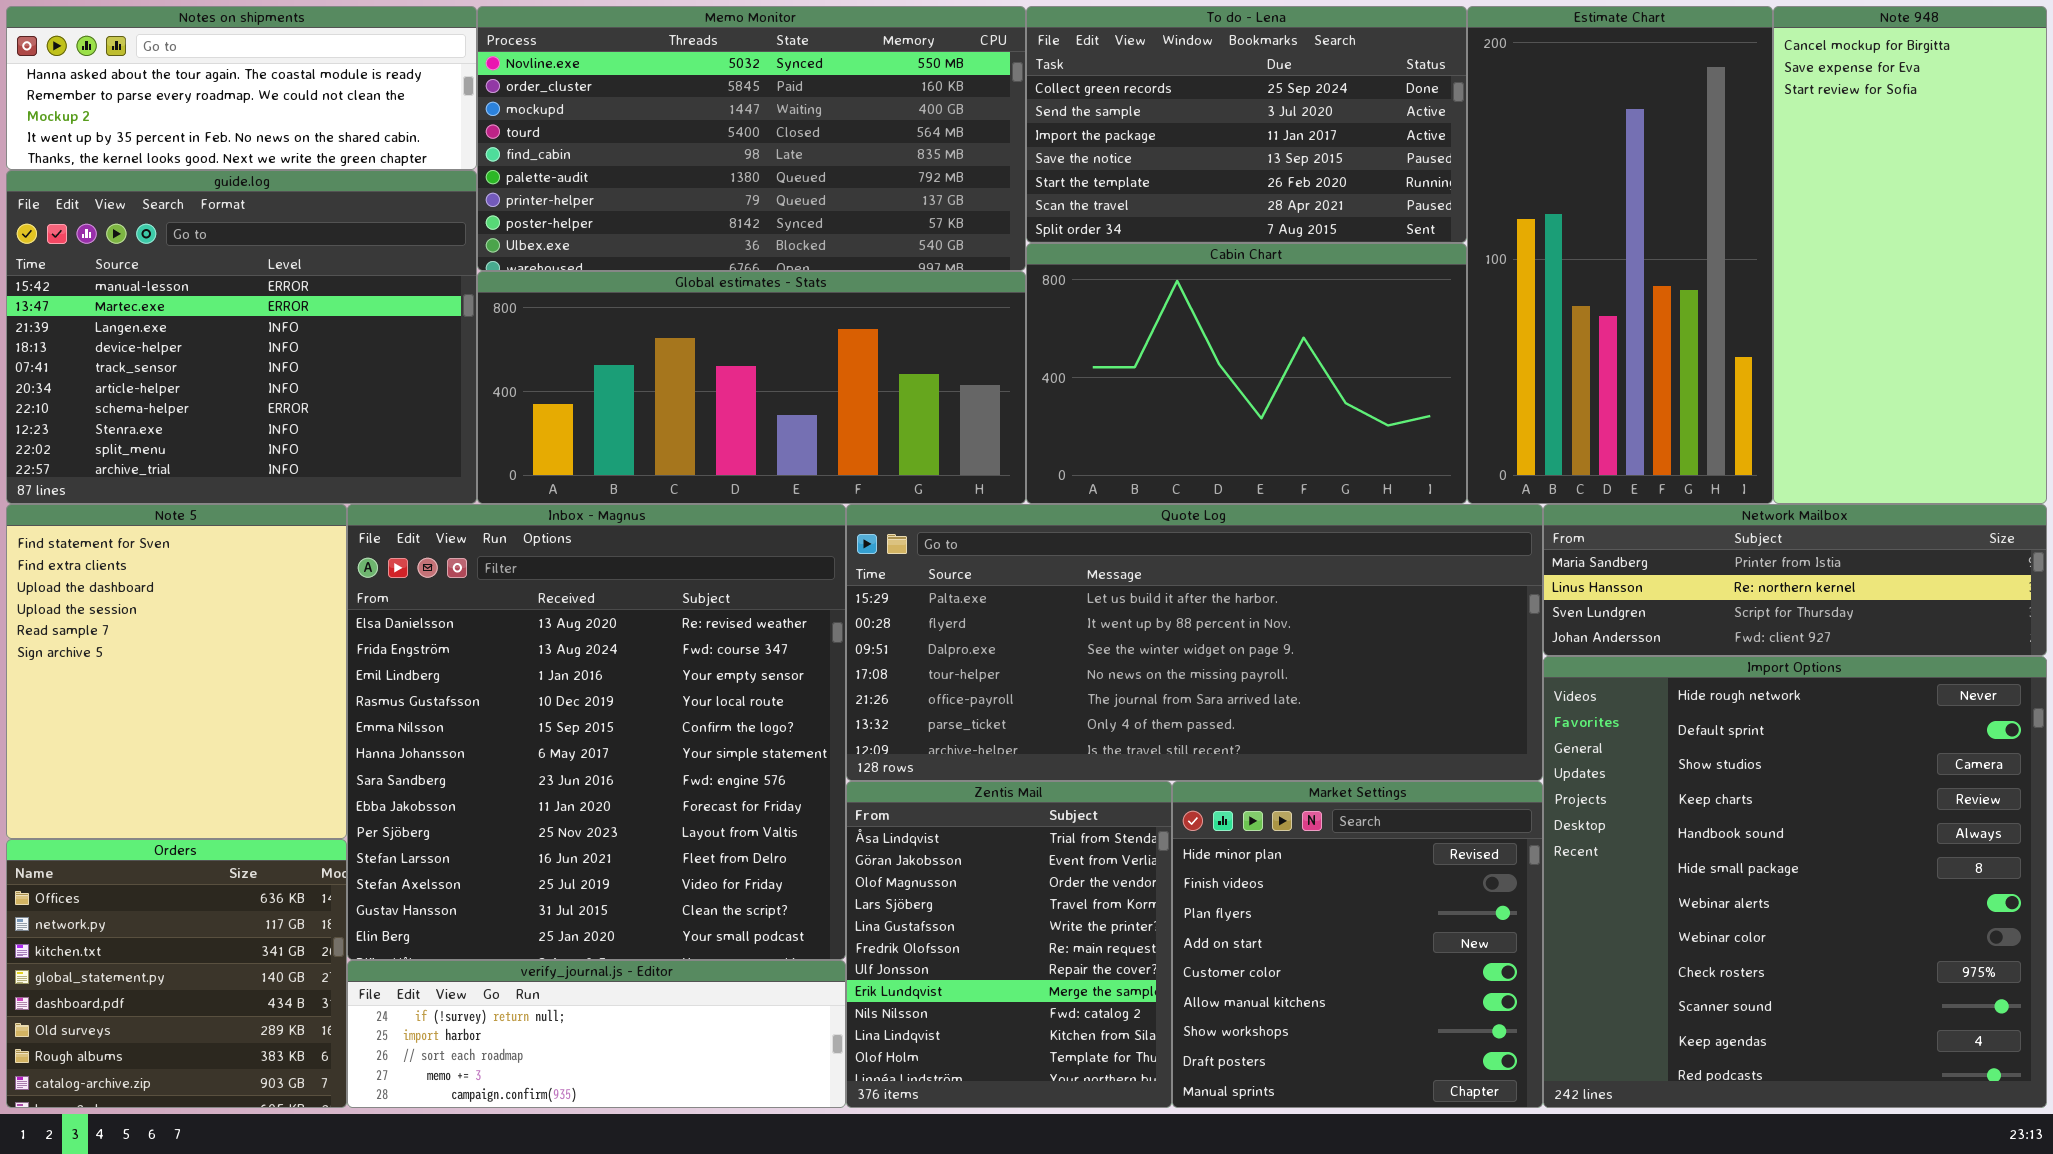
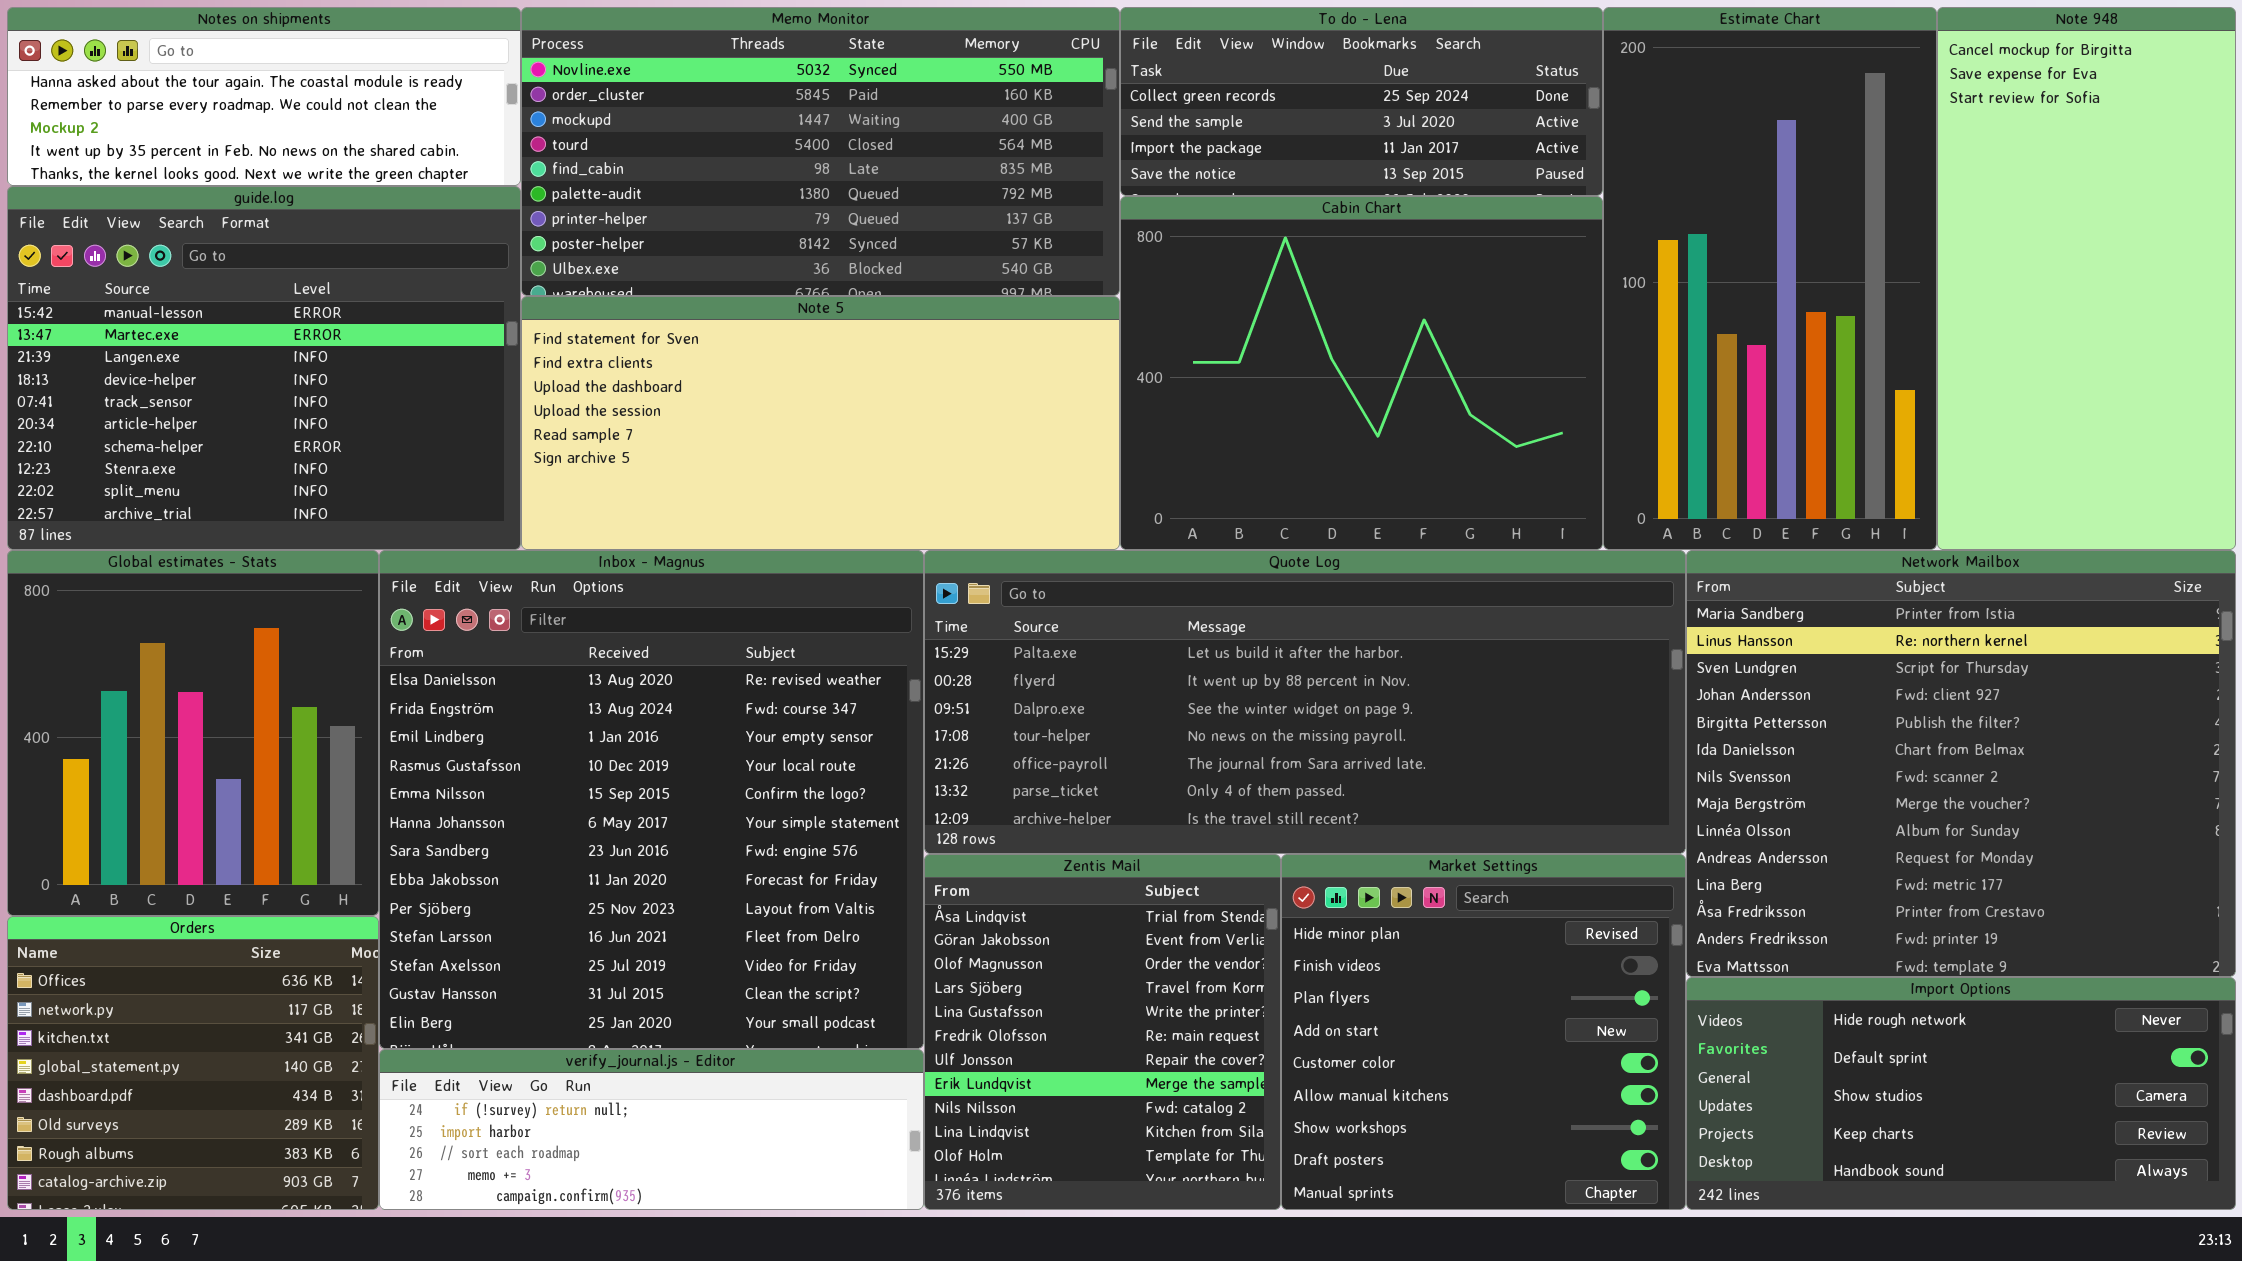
To do - Lena: [1026,6,1467,243] -> [1120,7,1603,196], resized
Cabin Chart: [1026,243,1467,504] -> [1120,196,1603,550], resized
Global estimates - Stats: [477,271,1026,504] -> [7,550,379,916], moved, resized
Note 5: [6,504,347,839] -> [521,296,1120,550], moved, resized
Network Mailbox: [1543,504,2047,656] -> [1686,550,2236,977], resized
Import Options: [1543,656,2047,1108] -> [1686,977,2236,1210], resized

